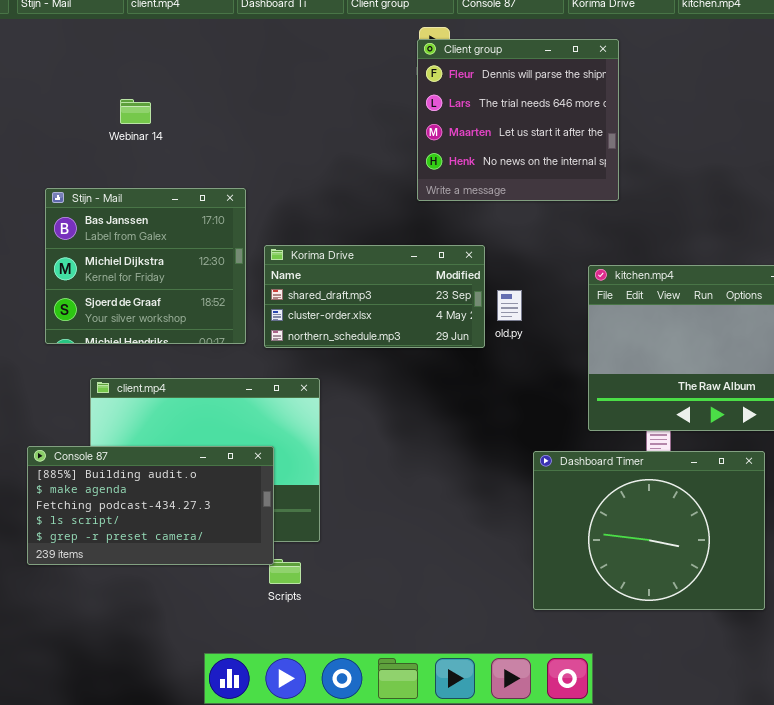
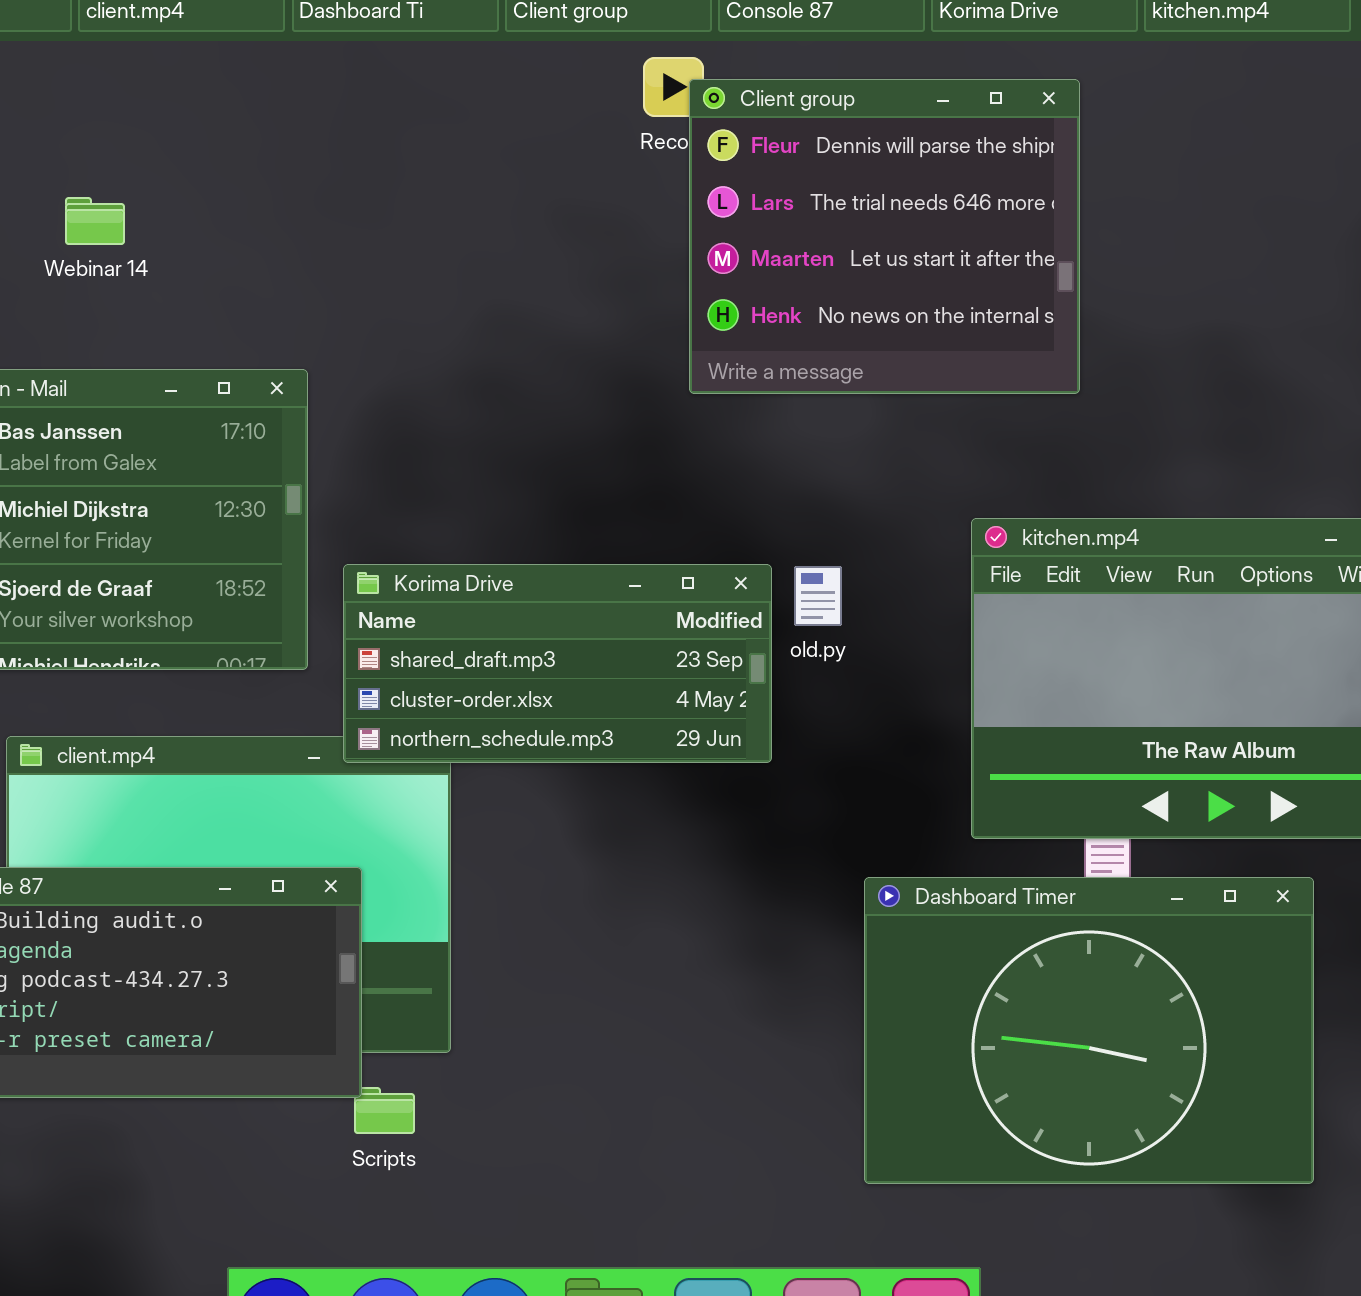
Client group: [417,39,619,201] -> [689,79,1080,394], moved
Korima Drive: [264,245,485,348] -> [343,564,772,763], moved

